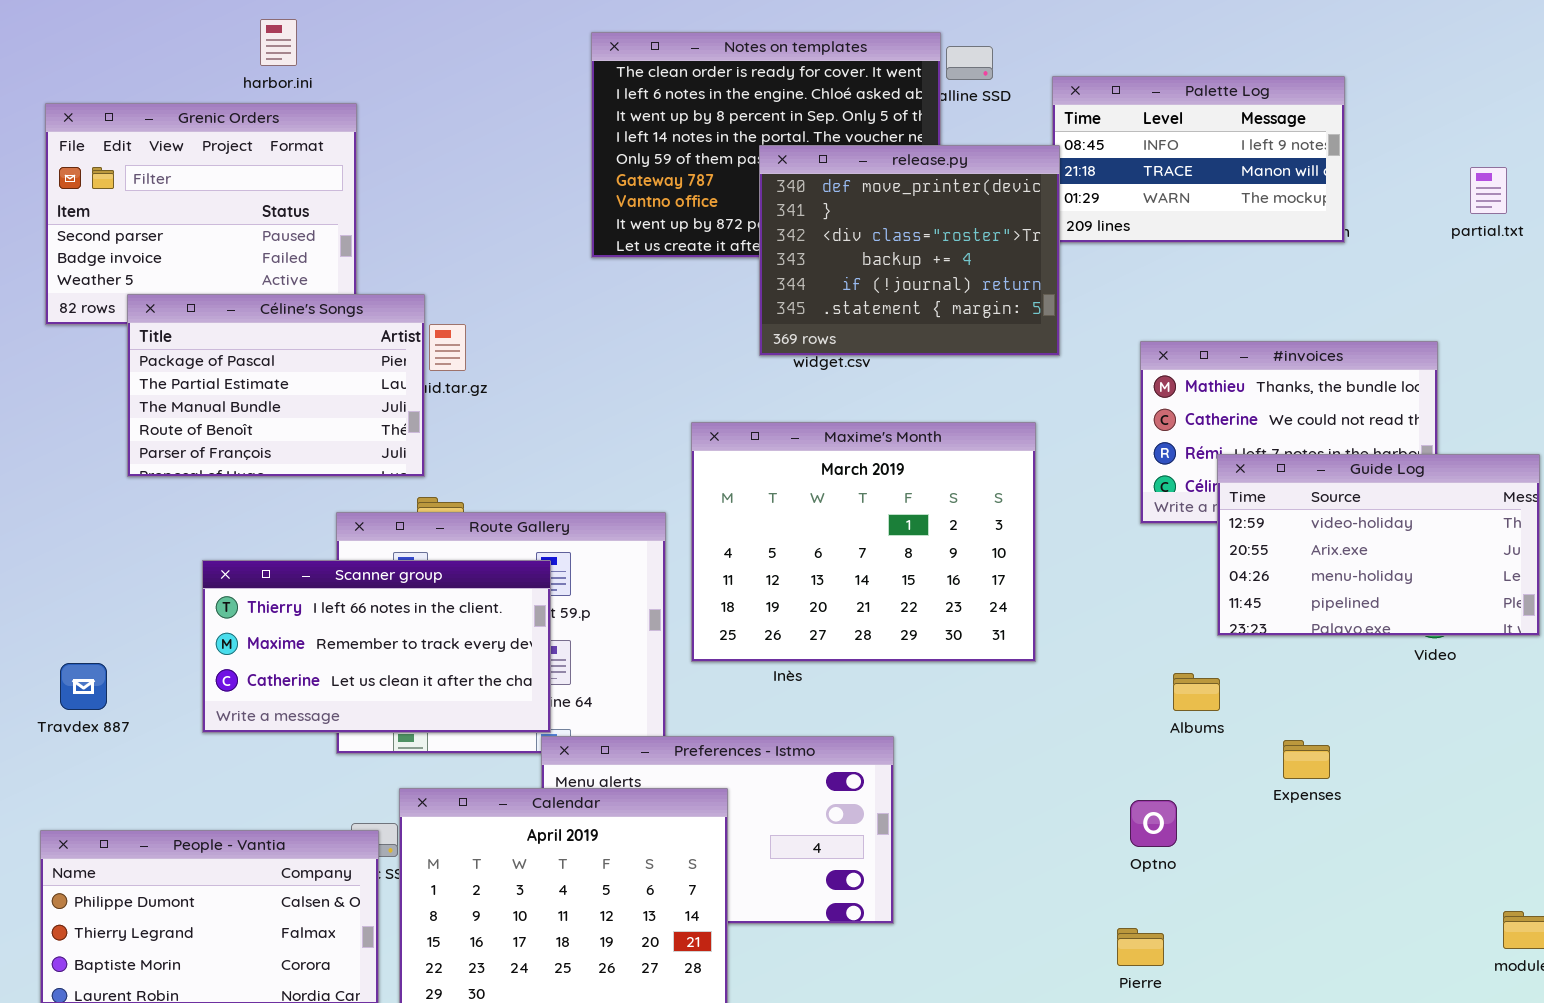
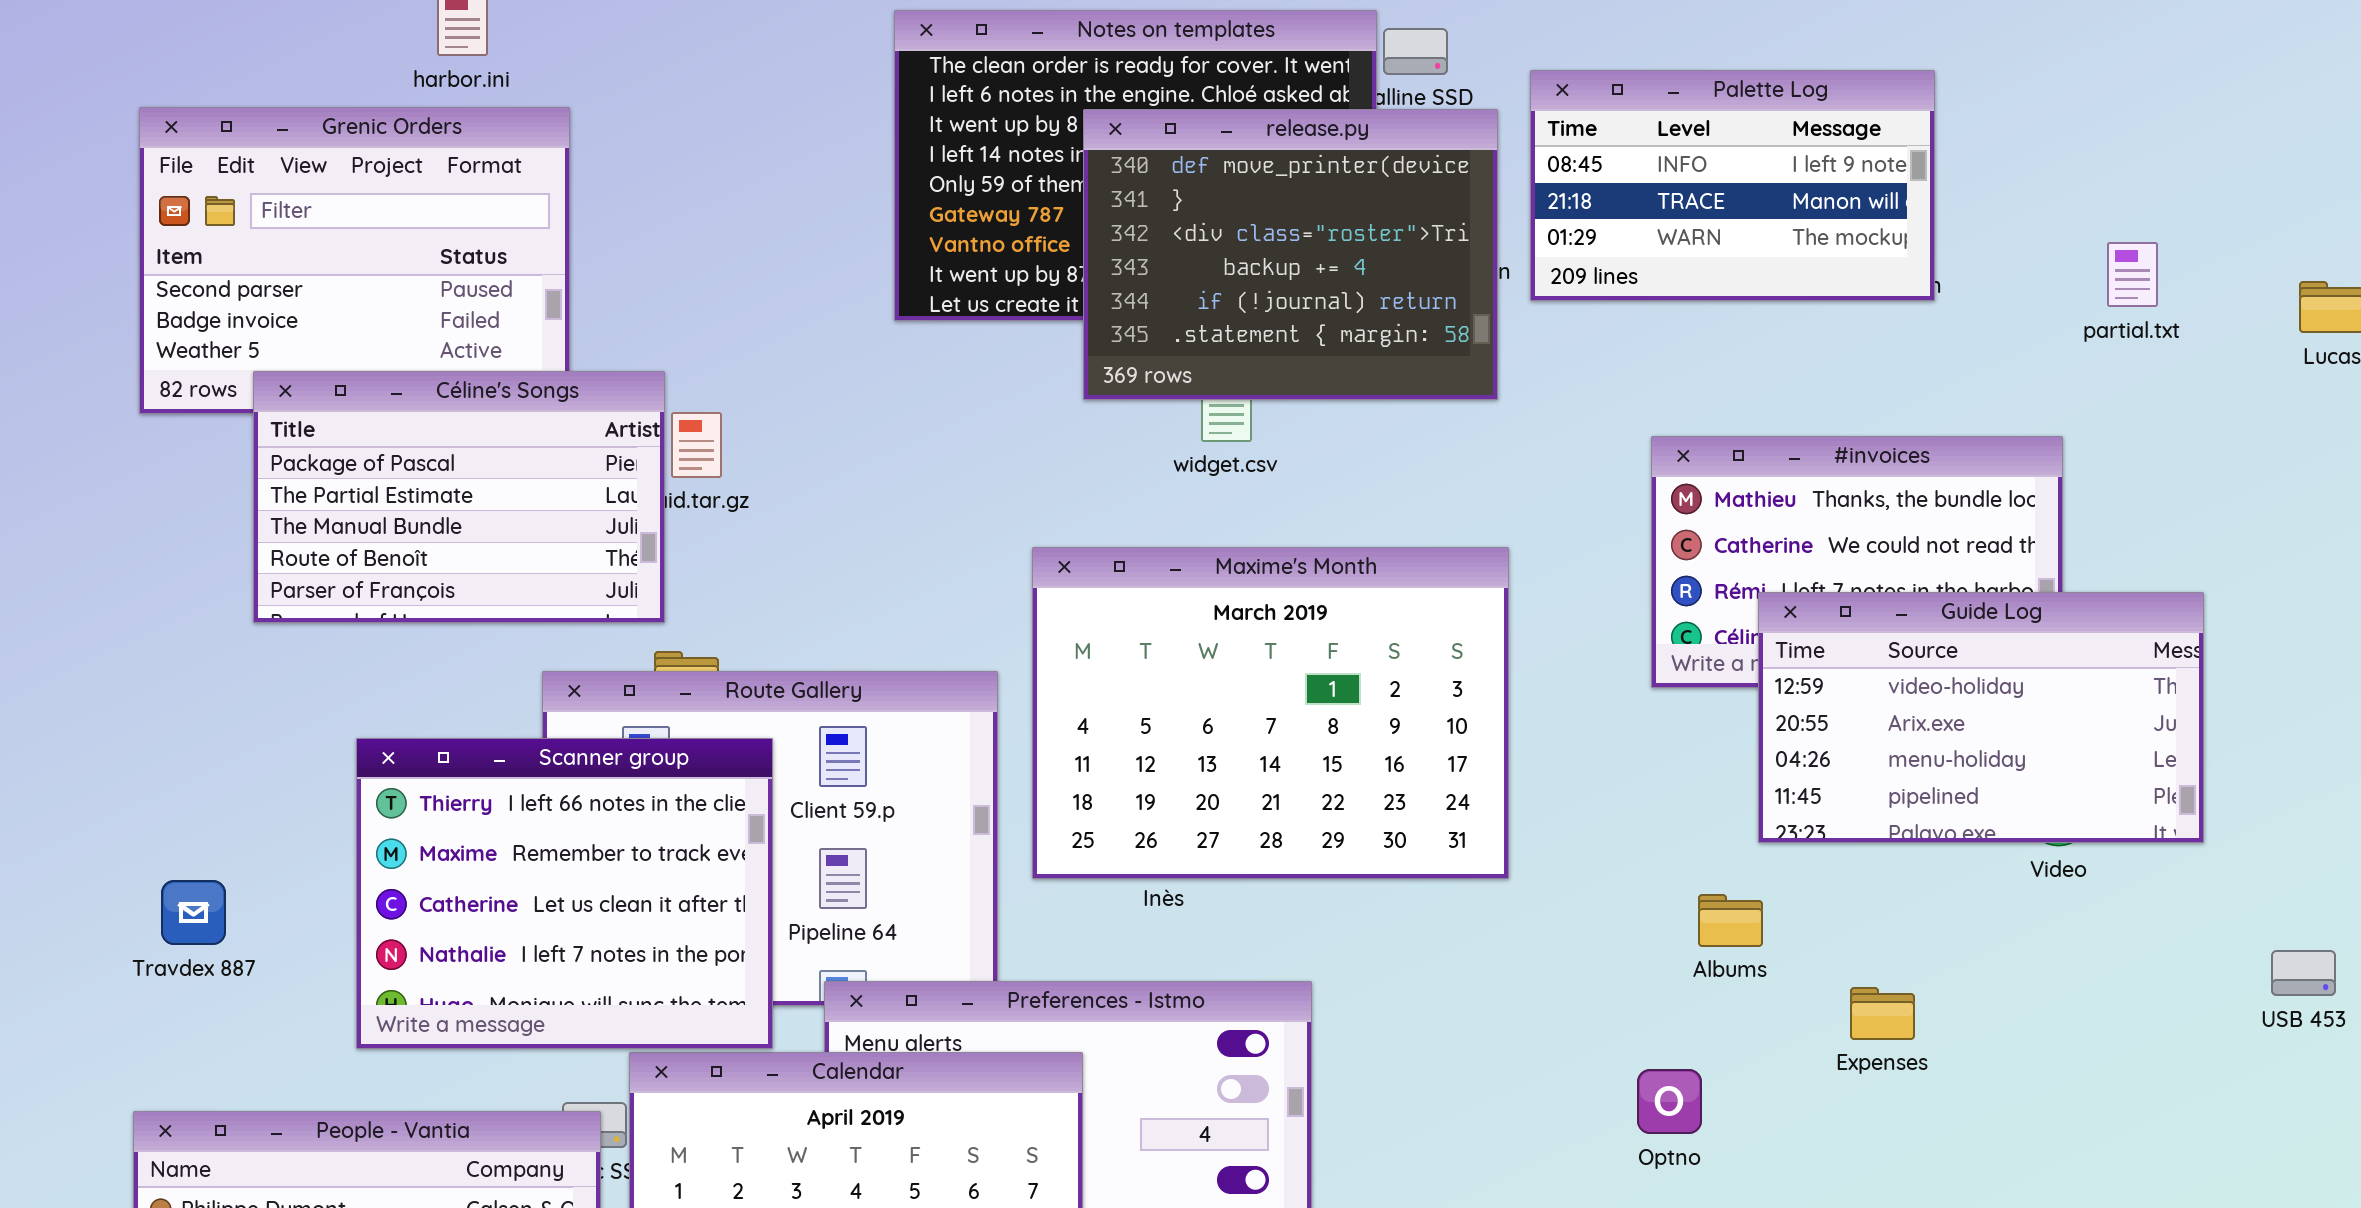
release.py: [759,145,1060,356] -> [1083,109,1498,400], moved
partial.txt: [1470,167,1507,214] -> [2107,242,2158,307], moved
Scanner group: [202,560,551,733] -> [356,738,773,1049], resized

